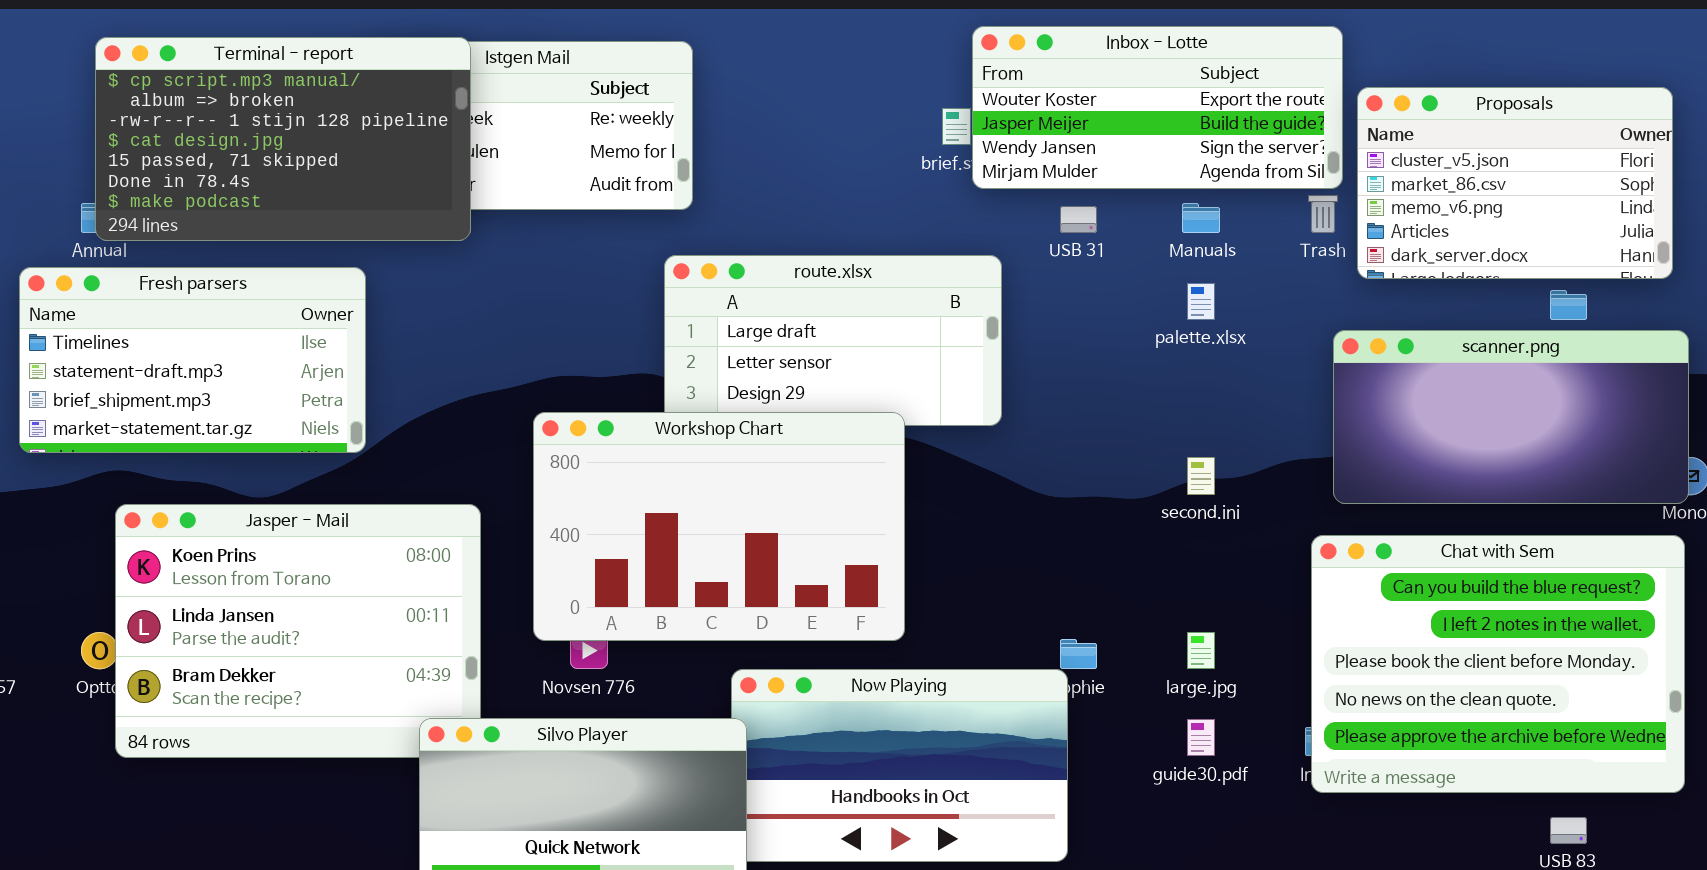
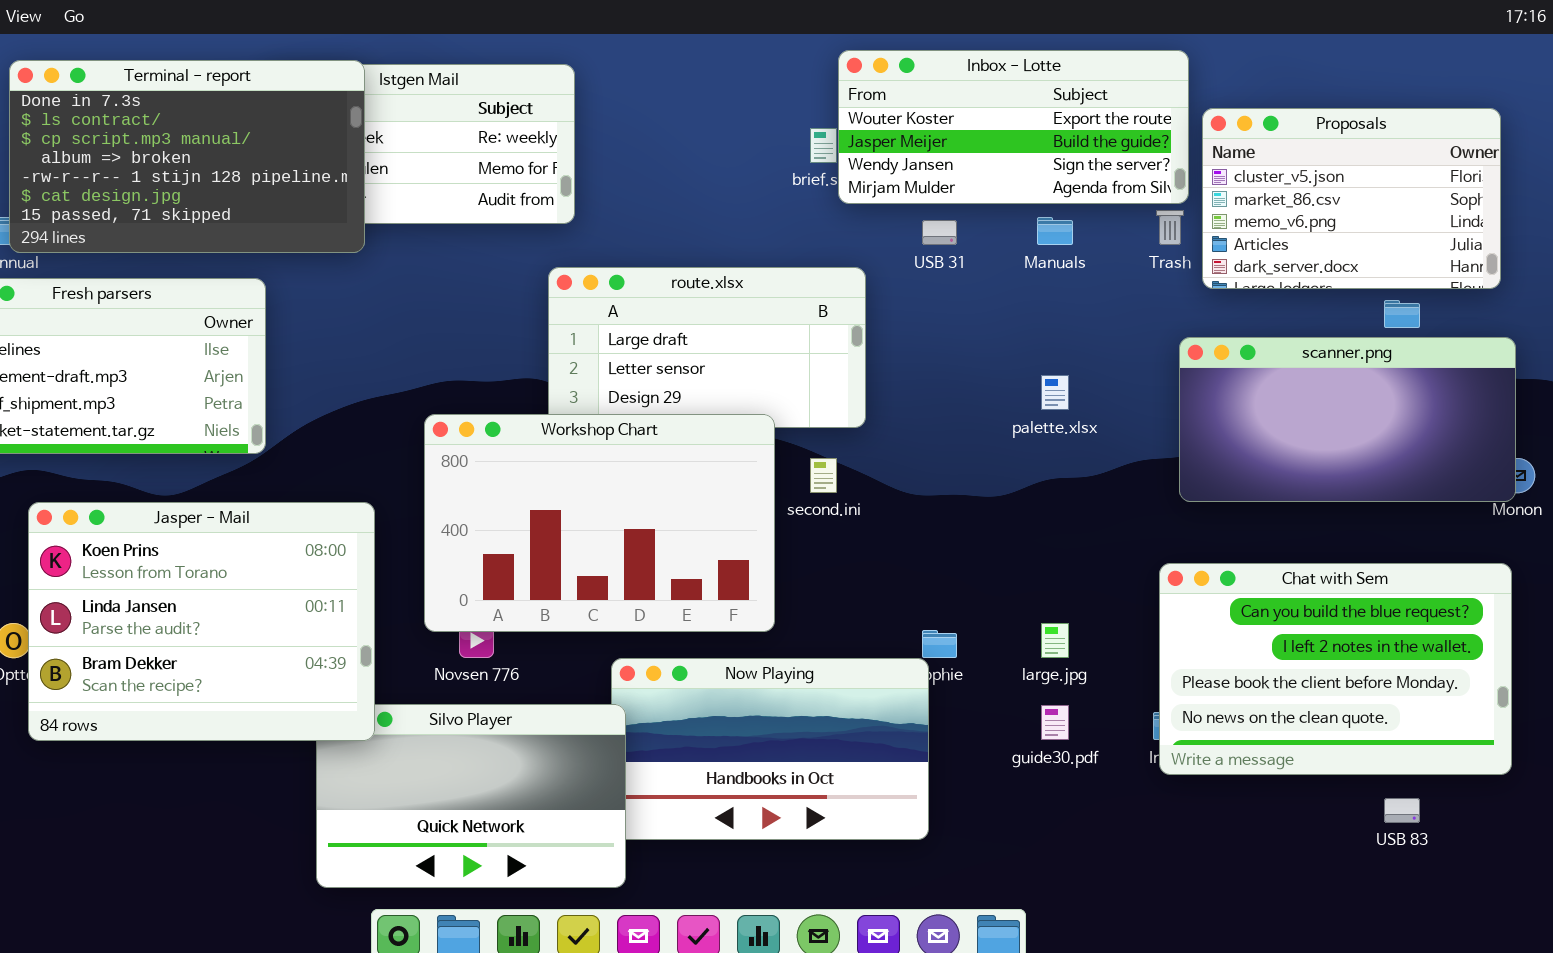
Terminal - report: [95,37,471,241] -> [9,60,365,253], scrolled up 2 rows
palette.xlsx: [1187,283,1215,320] -> [1041,375,1069,410], moved
second.ini: [1187,457,1215,495] -> [810,458,837,493], moved
Jasper - Mail: [115,504,481,758] -> [28,502,375,741], raised
Chat with Sem: [1311,535,1685,793] -> [1159,563,1512,775], resized

